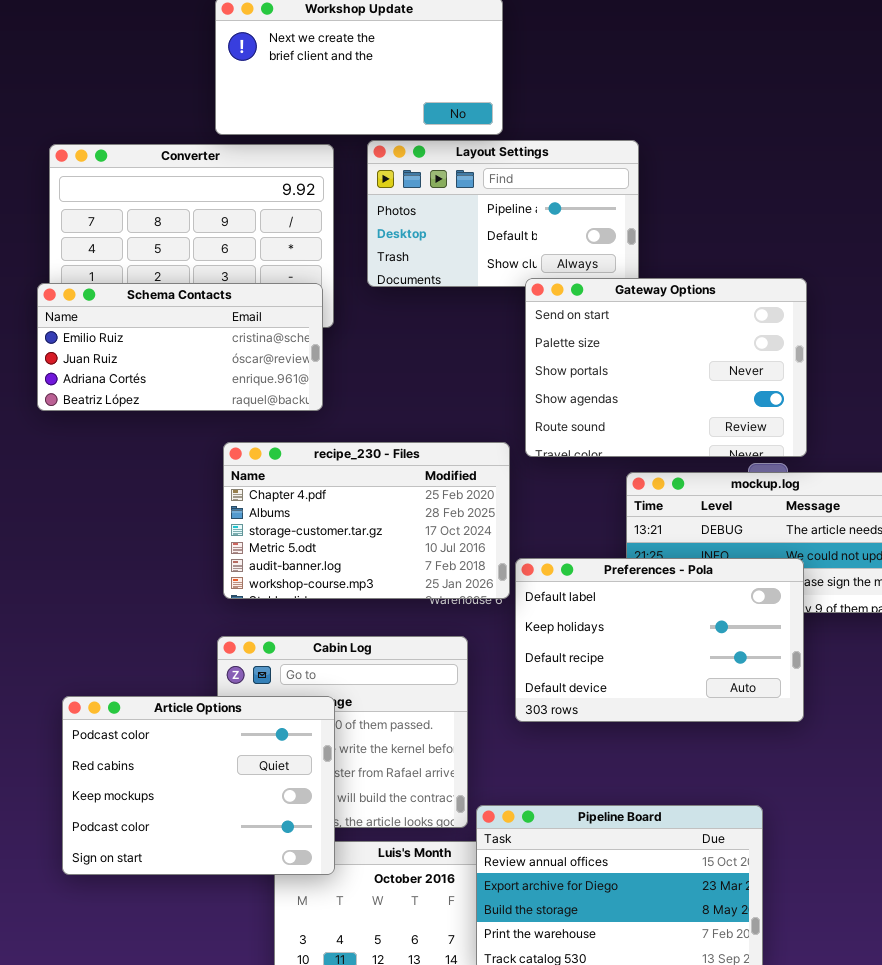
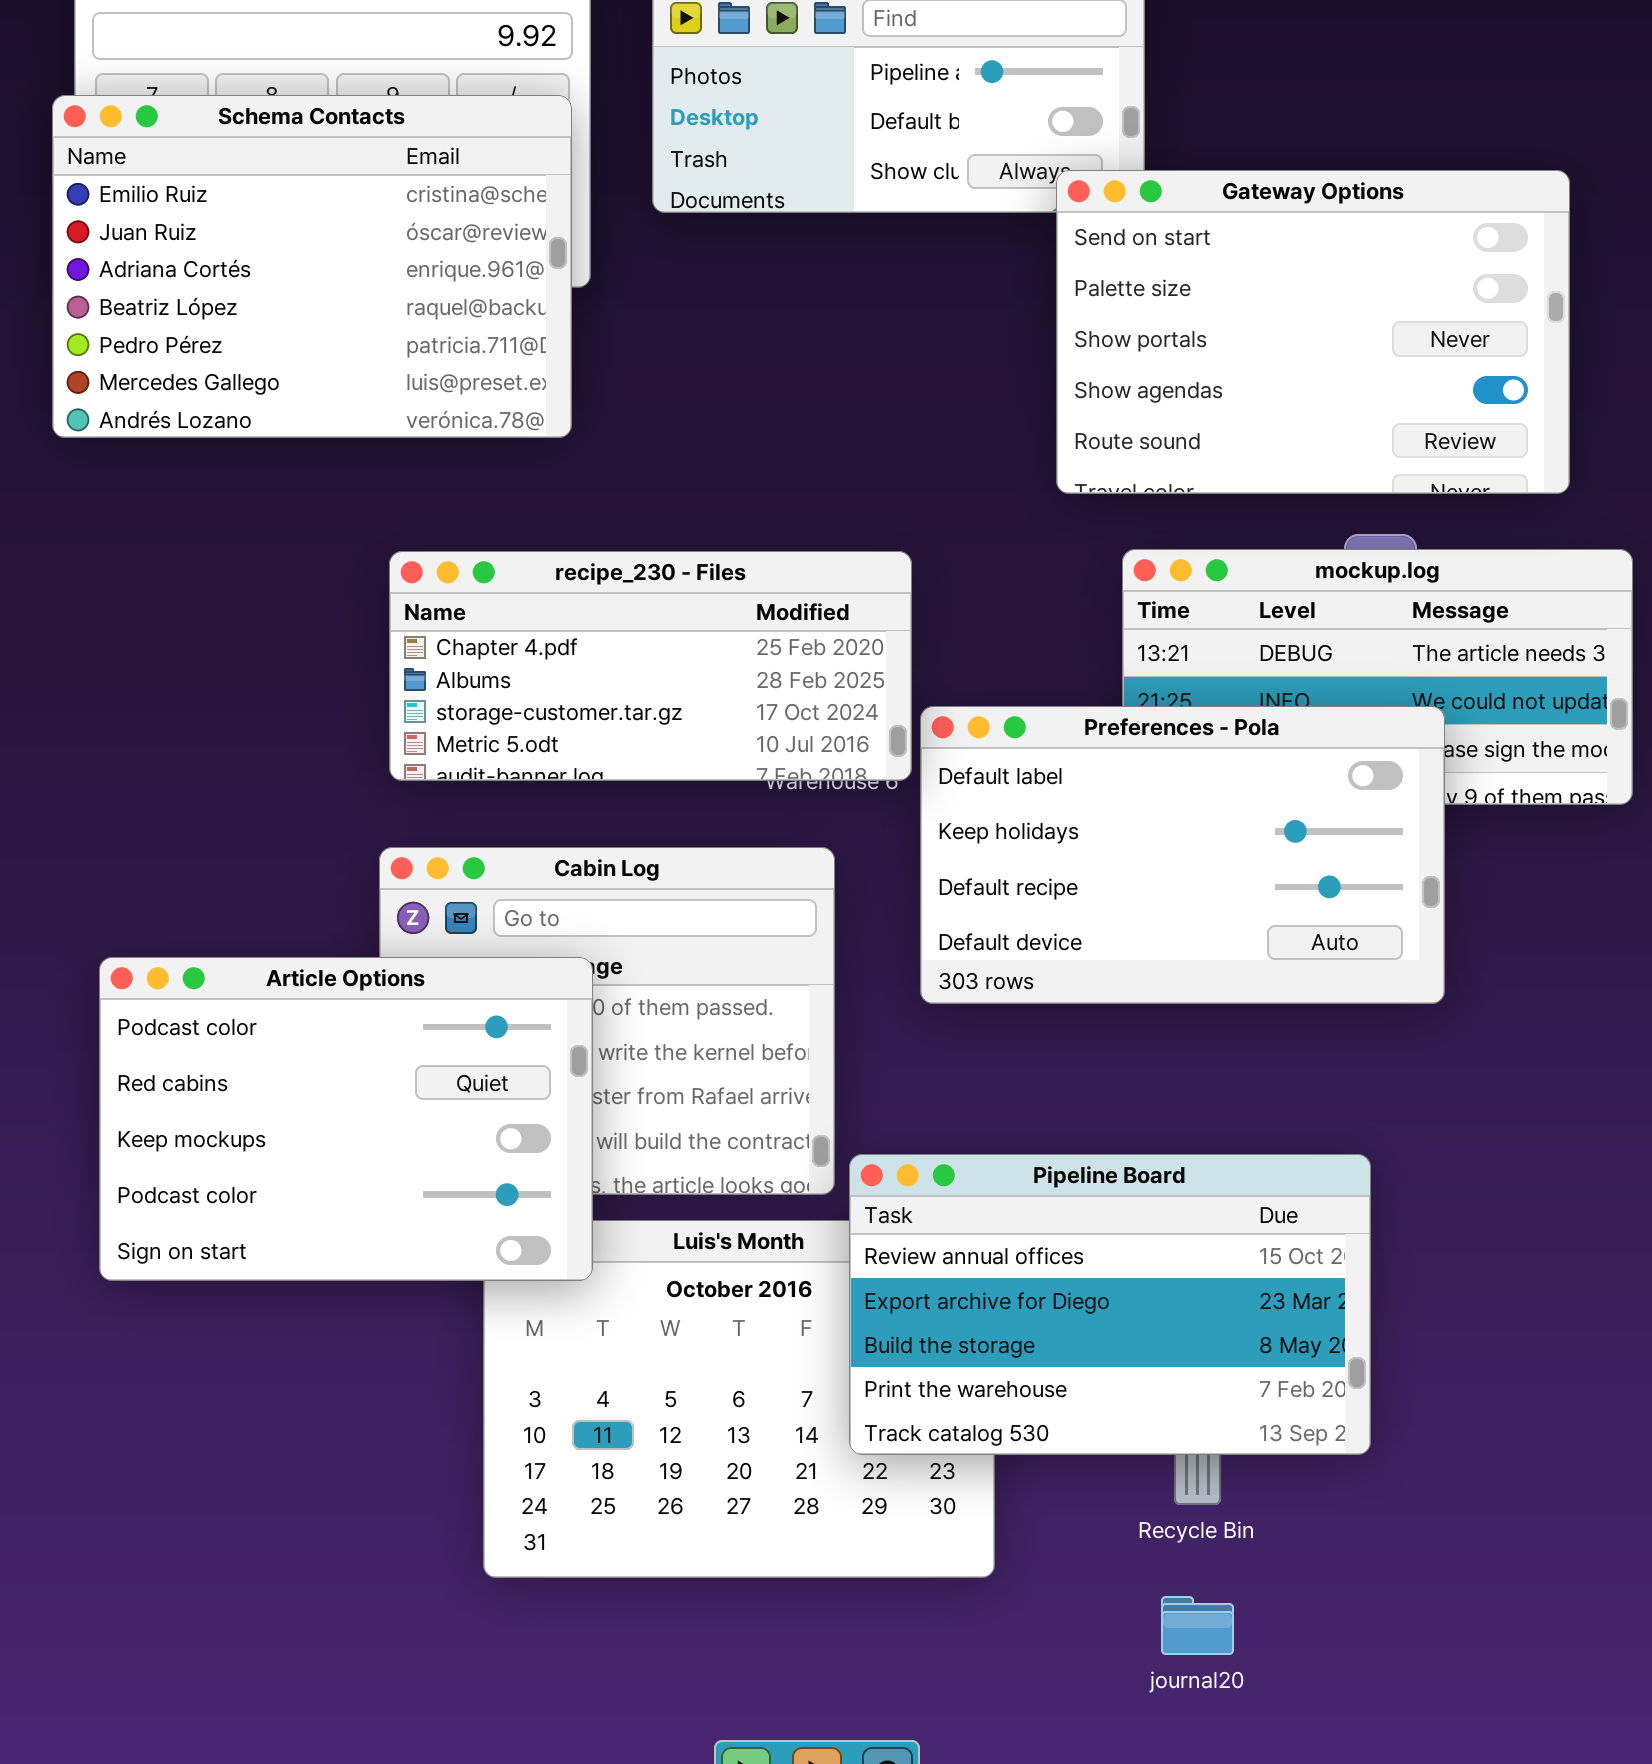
Gateway Options: [525,278,807,457] -> [1056,170,1570,494], moved
Schema Contacts: [37,283,323,411] -> [52,95,572,438], resized
recipe_230 - Files: [223,442,510,599] -> [389,551,912,781], resized

